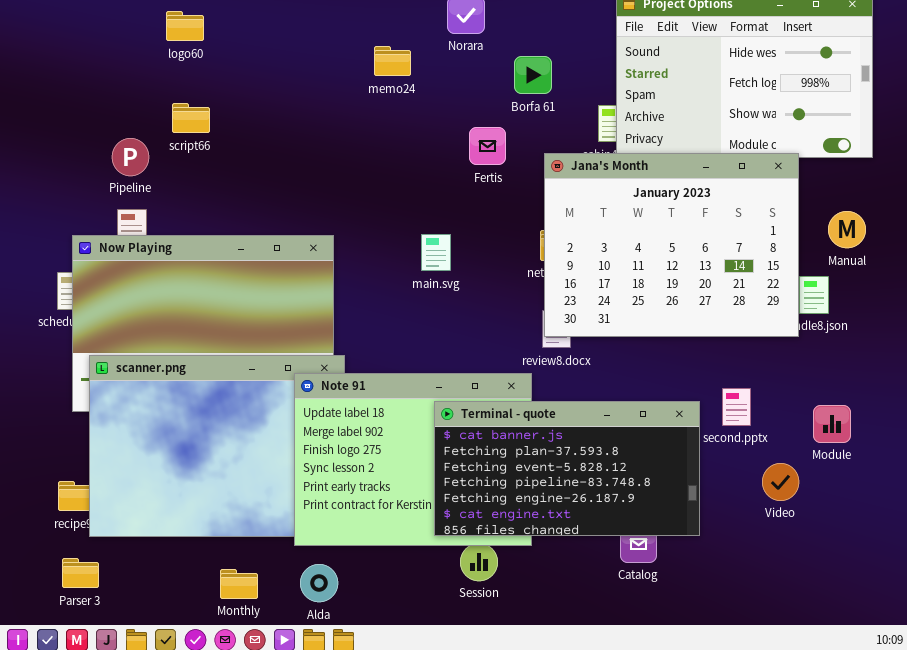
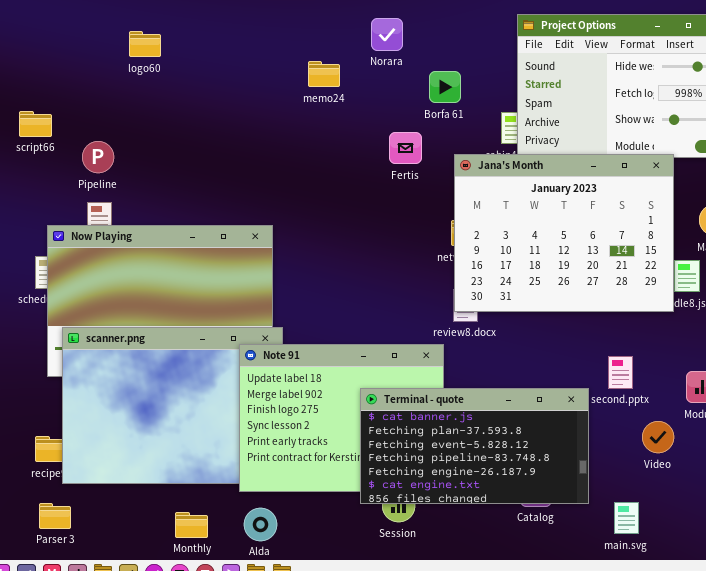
script66: [172,103,210,133] -> [19,111,52,137], moved
main.svg: [421,234,451,271] -> [614,502,639,534], moved
Terminal - quote: [434,401,700,536] -> [360,388,589,504], moved

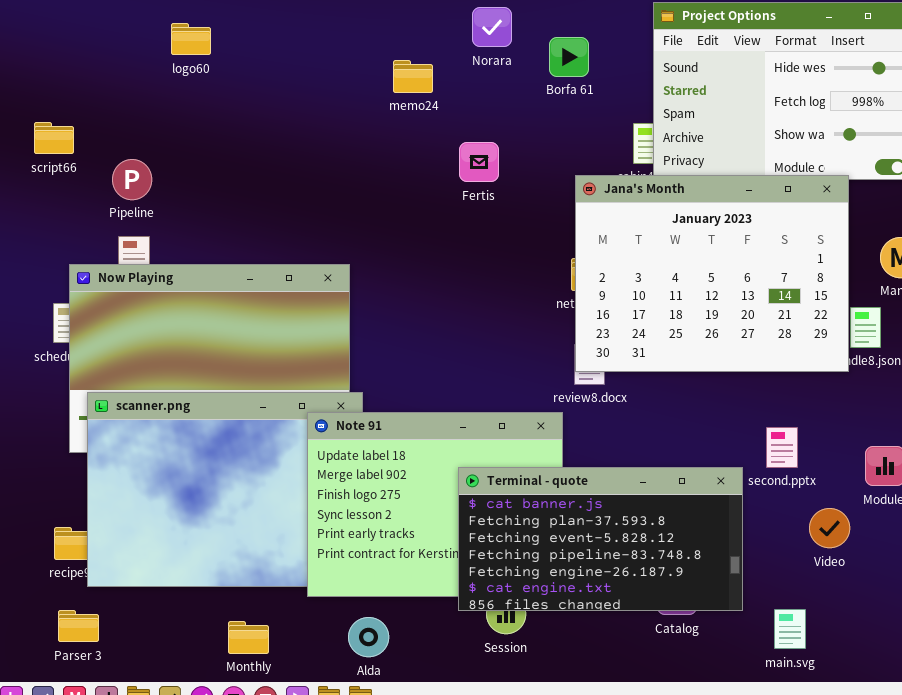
Borfa 61: [429,71,461,103] -> [549,37,589,77], moved
Fertis: [389,132,422,164] -> [459,142,499,182], moved
Alda: [244,508,277,541] -> [348,617,389,657], moved

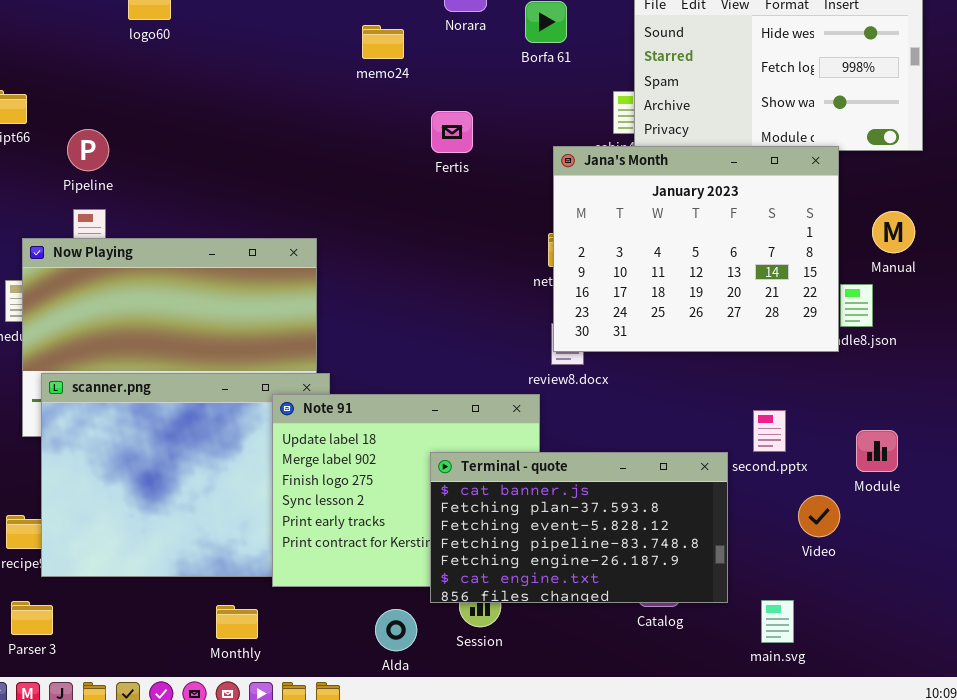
Alda: [348,617,389,657] -> [375,609,417,651], moved
Monthly: [228,621,269,654] -> [216,605,258,639], moved

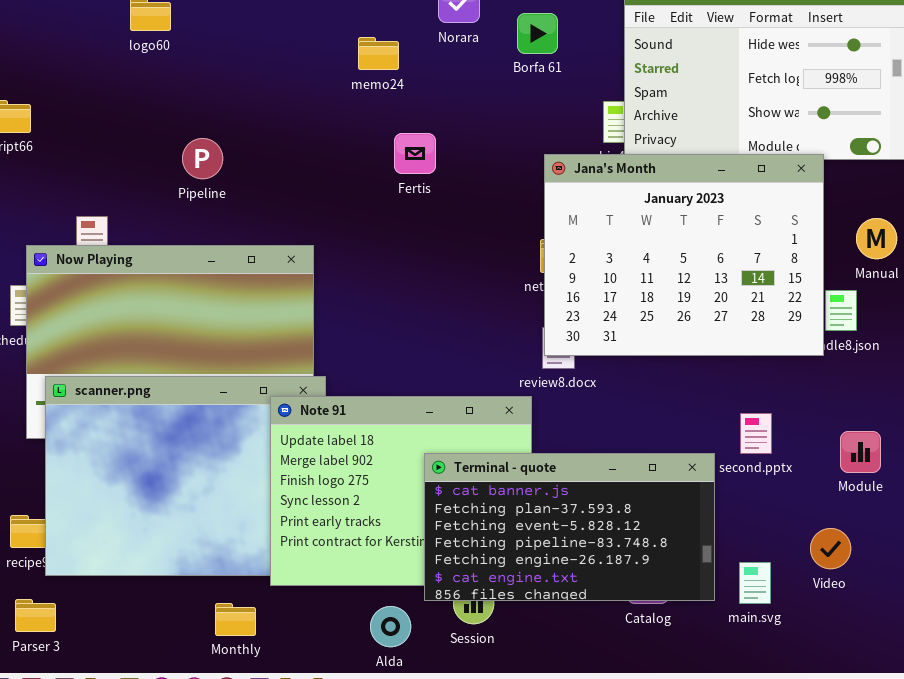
Fertis: [431,111,473,153] -> [394,133,436,174], moved
Pipeline: [67,129,109,171] -> [182,138,223,179], moved
Video: [798,495,840,537] -> [810,528,851,569], moved
main.svg: [761,600,794,643] -> [739,562,771,604], moved

